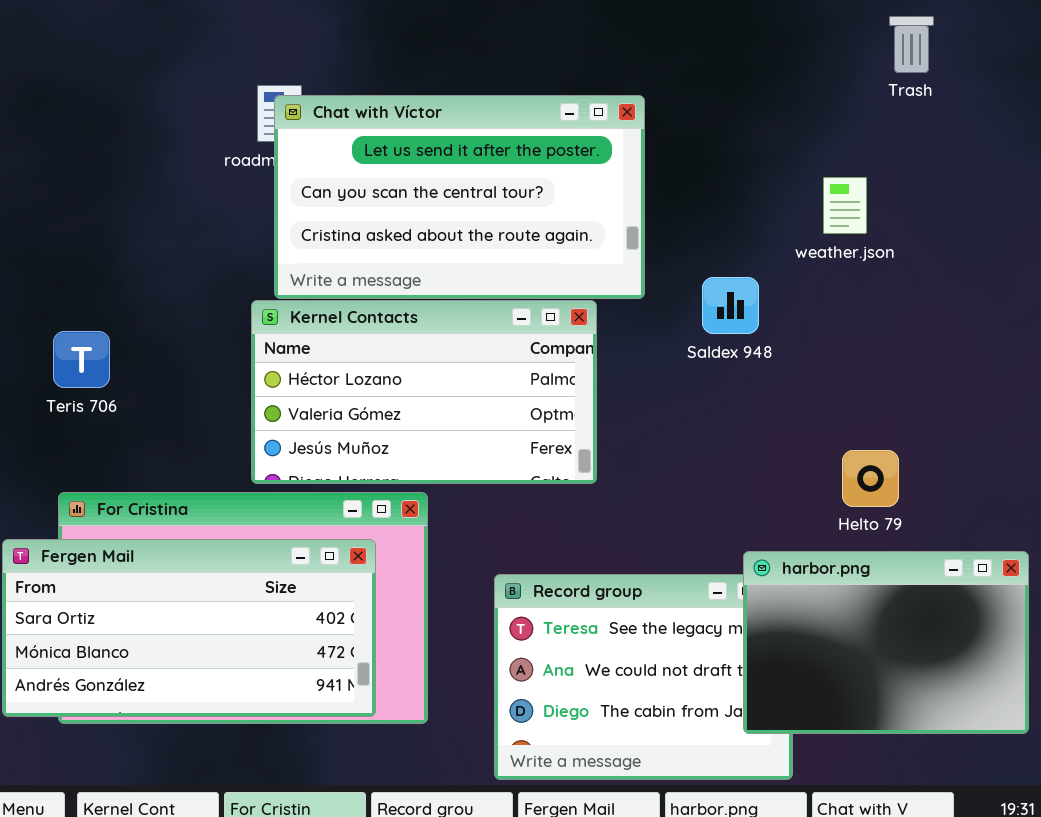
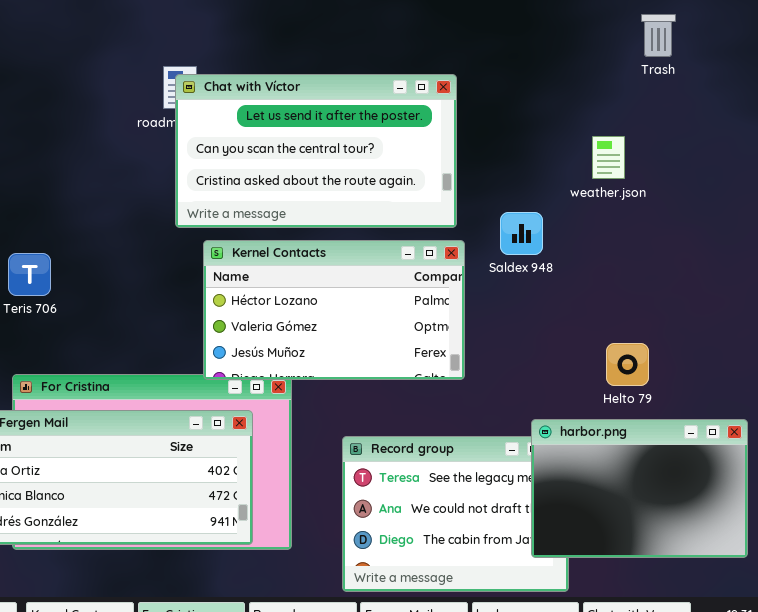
Kernel Contacts: [251,300,597,484] -> [203,240,465,380], moved

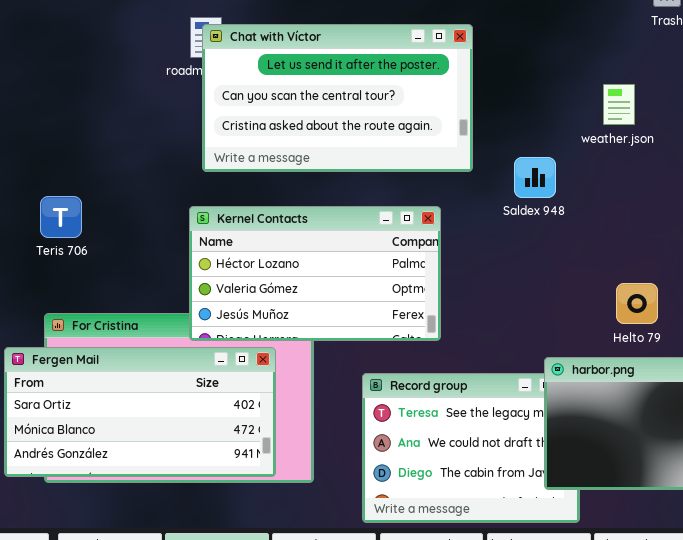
Kernel Contacts: [203,240,465,380] -> [189,206,441,341], moved

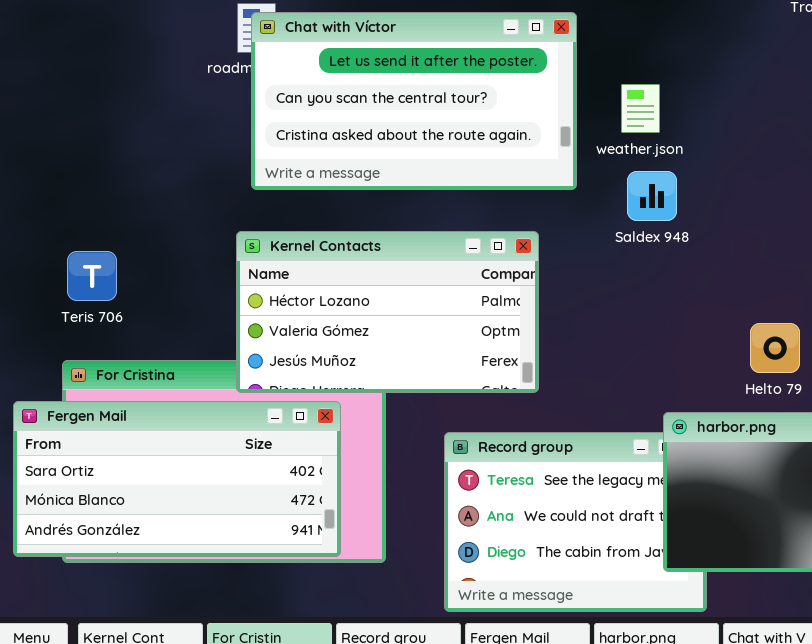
weather.json: [603,84,635,125] -> [621,84,660,133], moved
Teris 706: [40,196,82,238] -> [67,251,117,301], moved

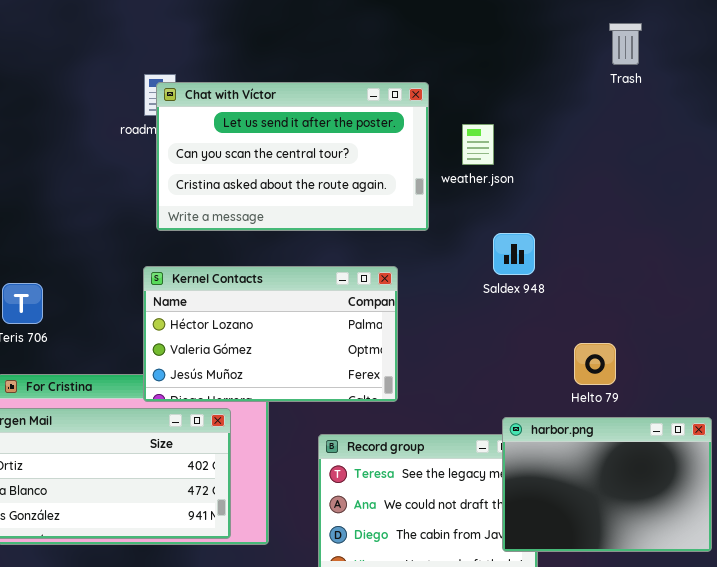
weather.json: [621,84,660,133] -> [462,124,494,165], moved
Saldex 948: [627,171,677,221] -> [493,233,535,275], moved

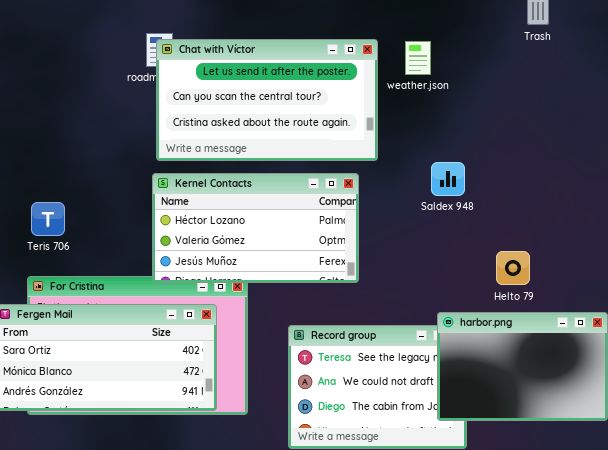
weather.json: [462,124,494,165] -> [405,41,431,75], moved
Kernel Contacts: [143,266,398,402] -> [152,173,359,283], moved

